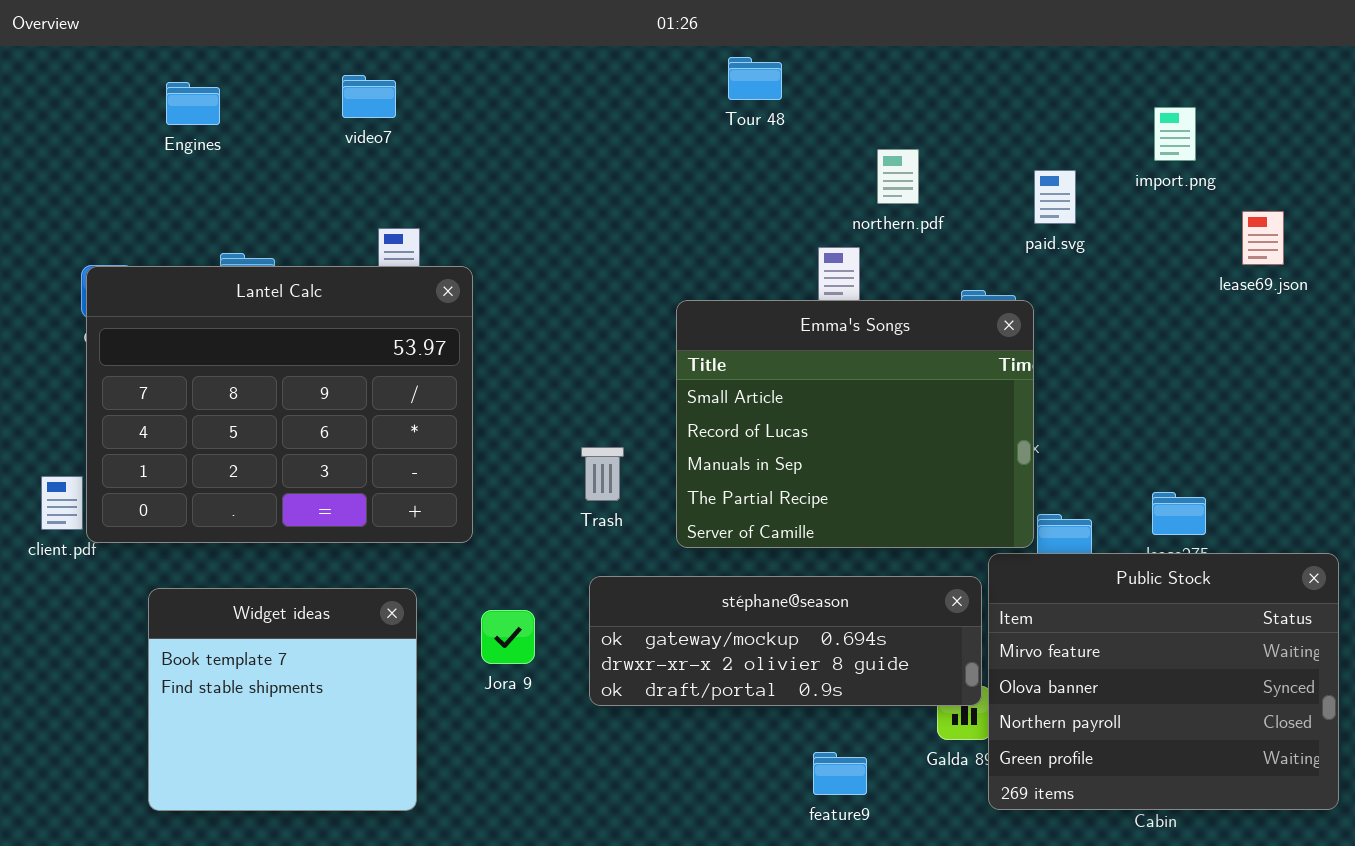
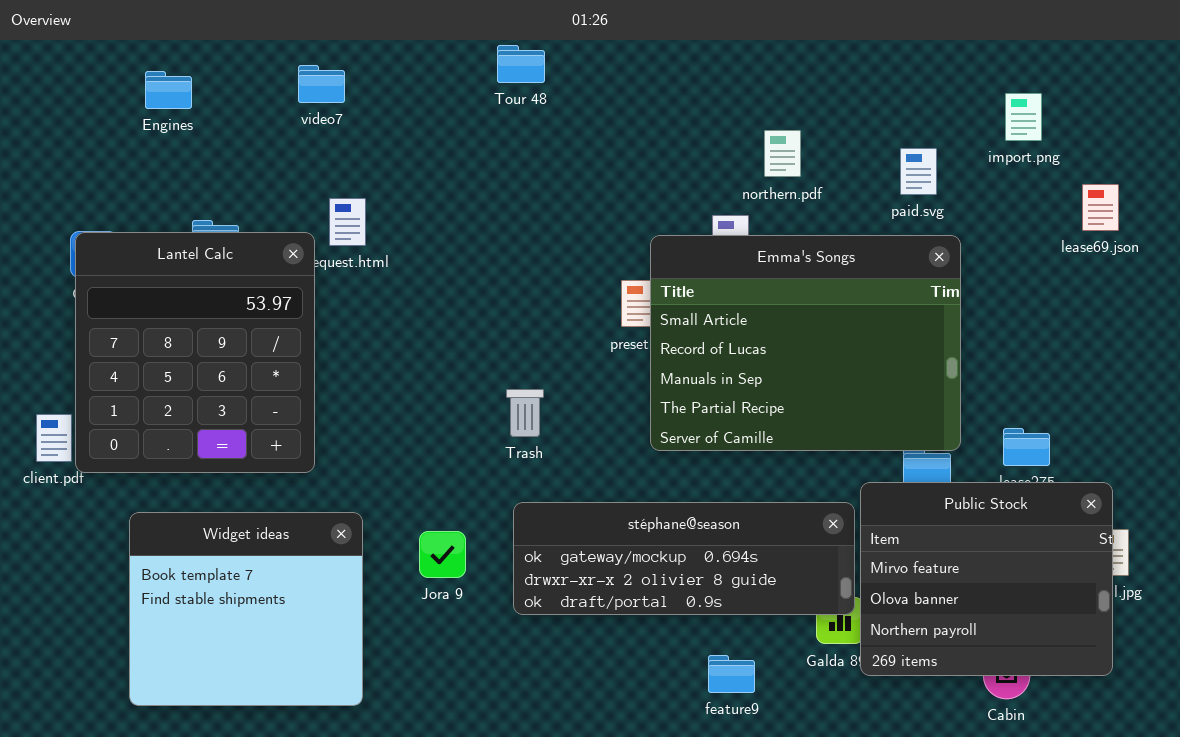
Tour 48: [728,57,782,100] -> [497,45,545,83], moved
Lantel Calc: [86,266,473,543] -> [75,232,315,473], resized
Emma's Songs: [676,300,1034,548] -> [650,235,961,451], moved
Public Stock: [988,553,1339,810] -> [860,482,1113,676], resized

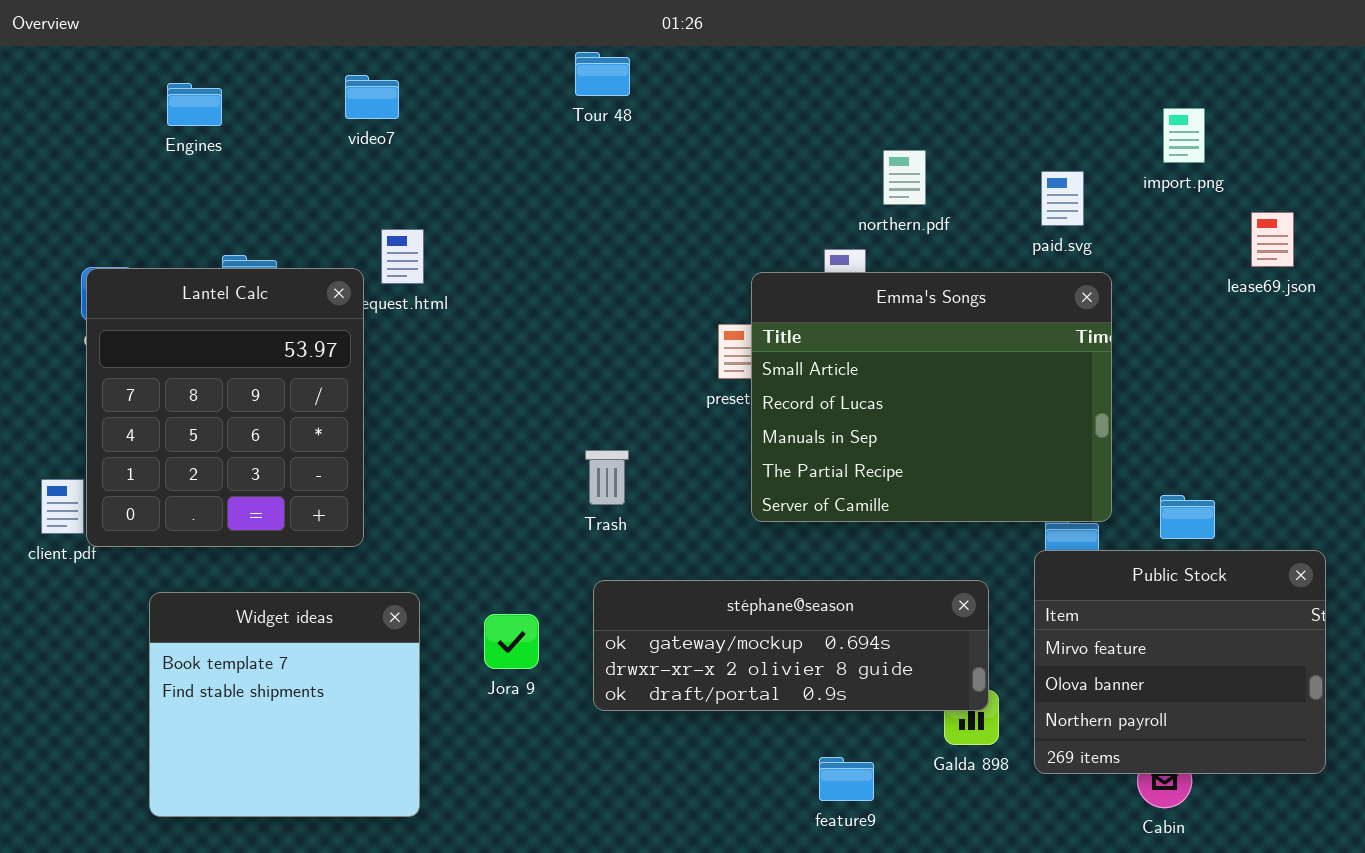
Public Stock: [860,482,1113,676] -> [1034,550,1326,774], moved

